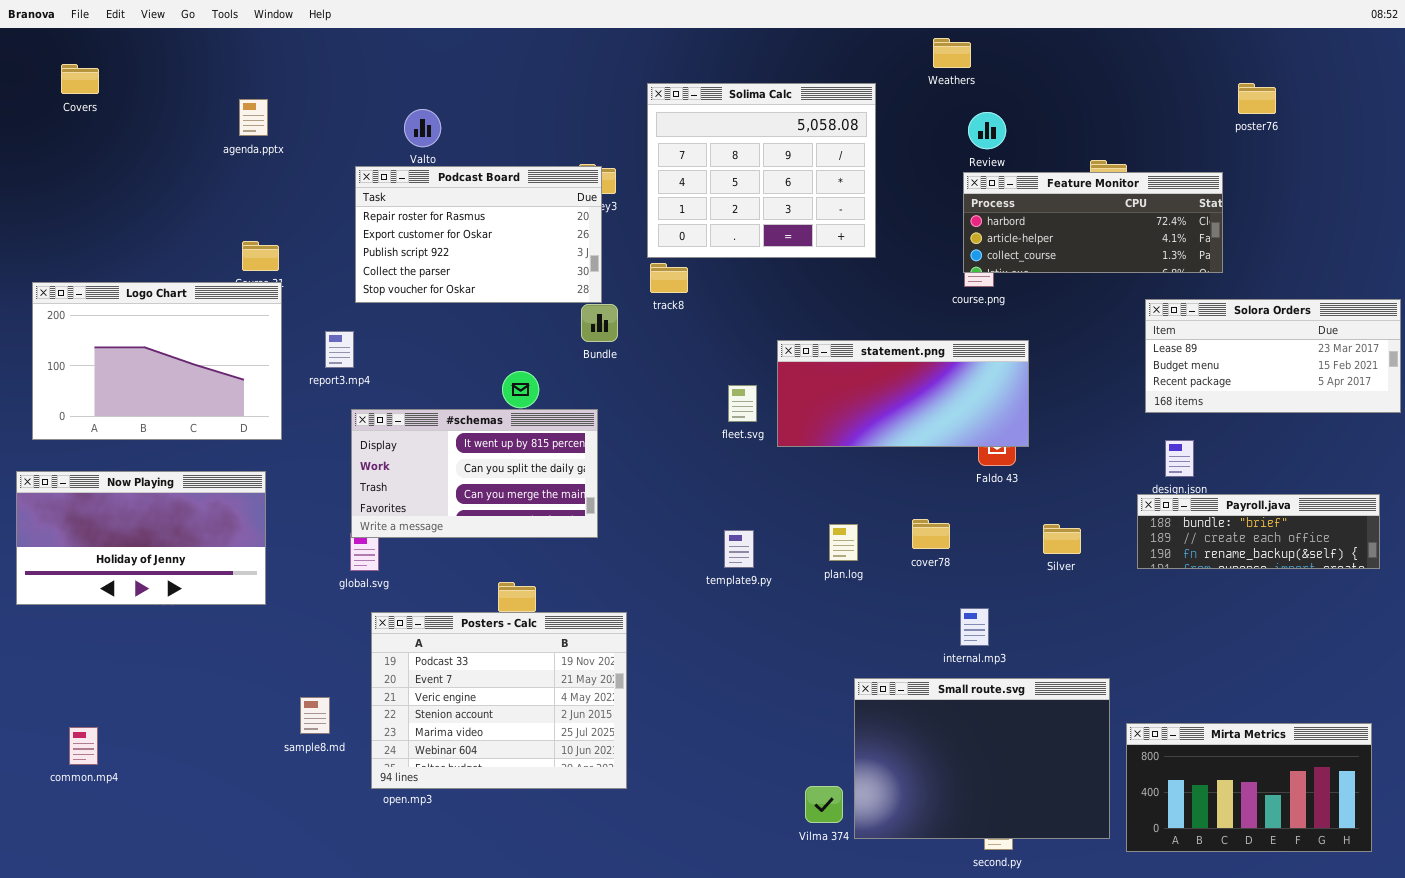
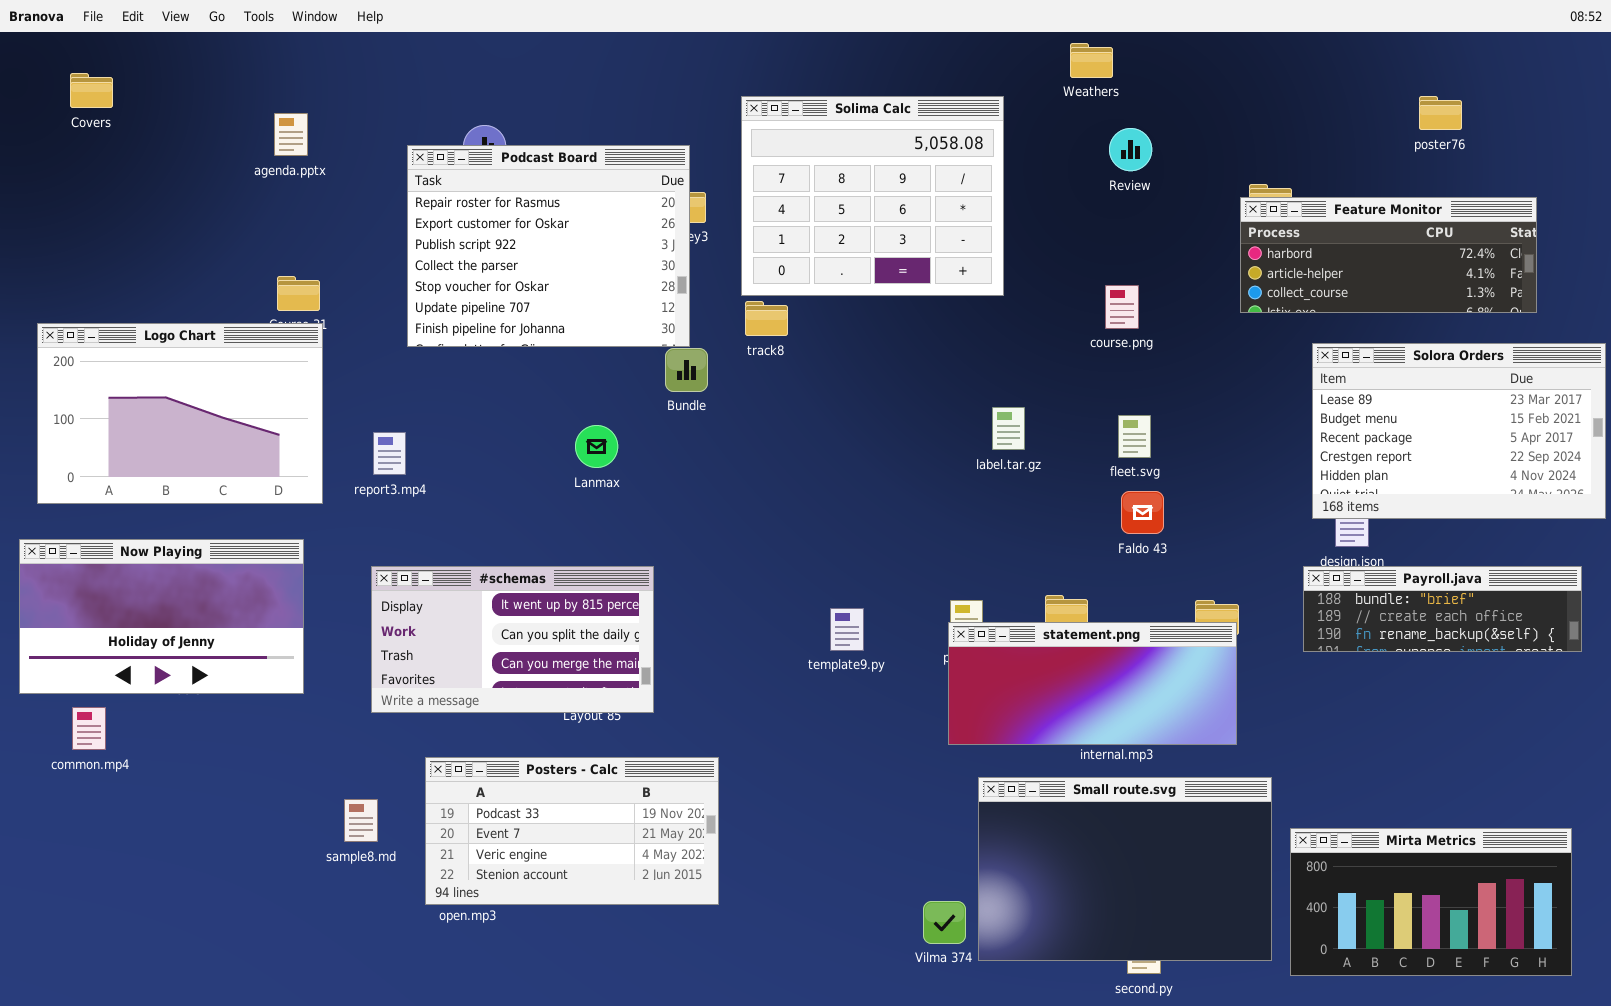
Podcast Board: [355,166,602,303] -> [407,145,690,347], resized
Feature Monitor: [963,172,1223,273] -> [1240,197,1537,313], moved
Solora Orders: [1145,299,1401,413] -> [1312,343,1606,519], resized
report3.mp4: [325,331,354,368] -> [373,432,406,475], moved
statement.png: [777,340,1029,447] -> [948,622,1237,745], moved
fleet.svg: [728,385,757,422] -> [1118,415,1151,458], moved
#schemas: [351,409,598,538] -> [371,566,654,713], moved
Posters - Calc: [371,612,627,789] -> [425,757,719,905], resized
common.mp4: [69,727,98,765] -> [72,707,106,750], moved

